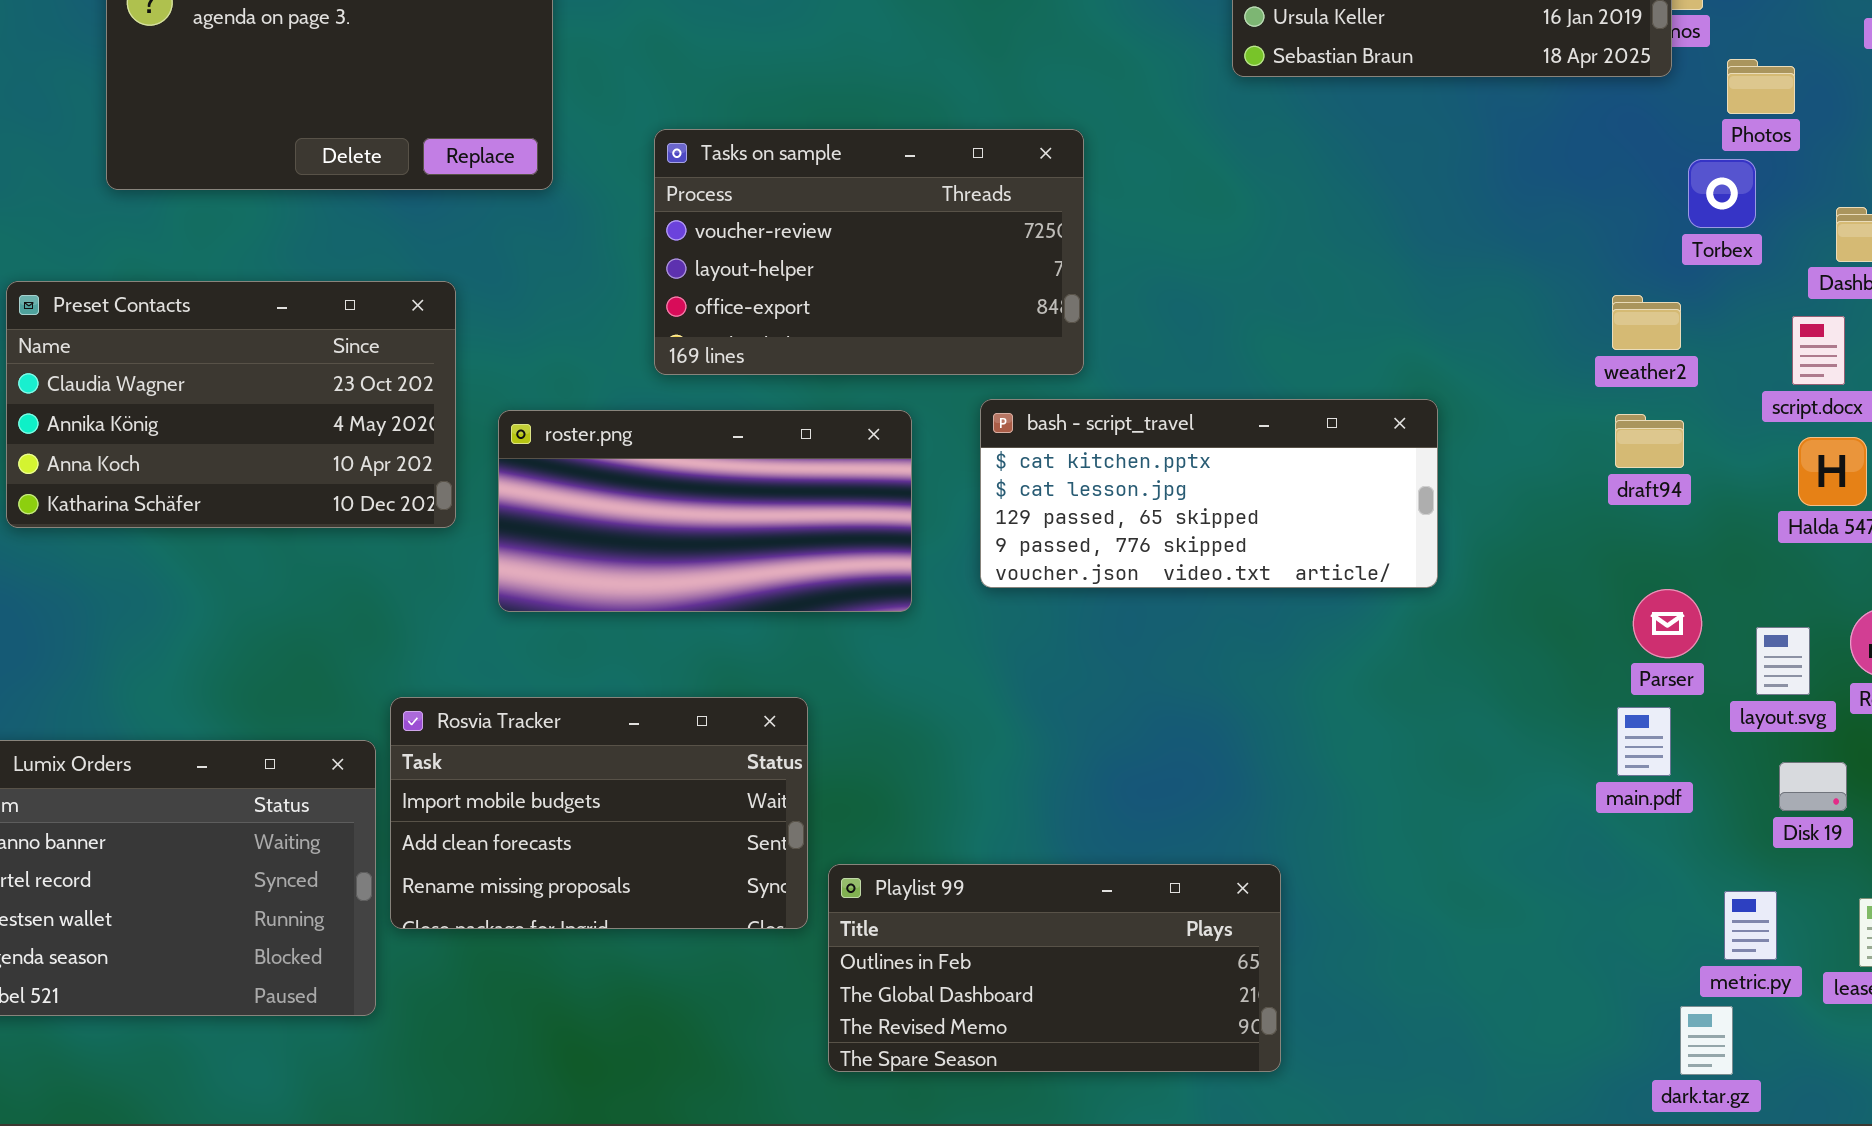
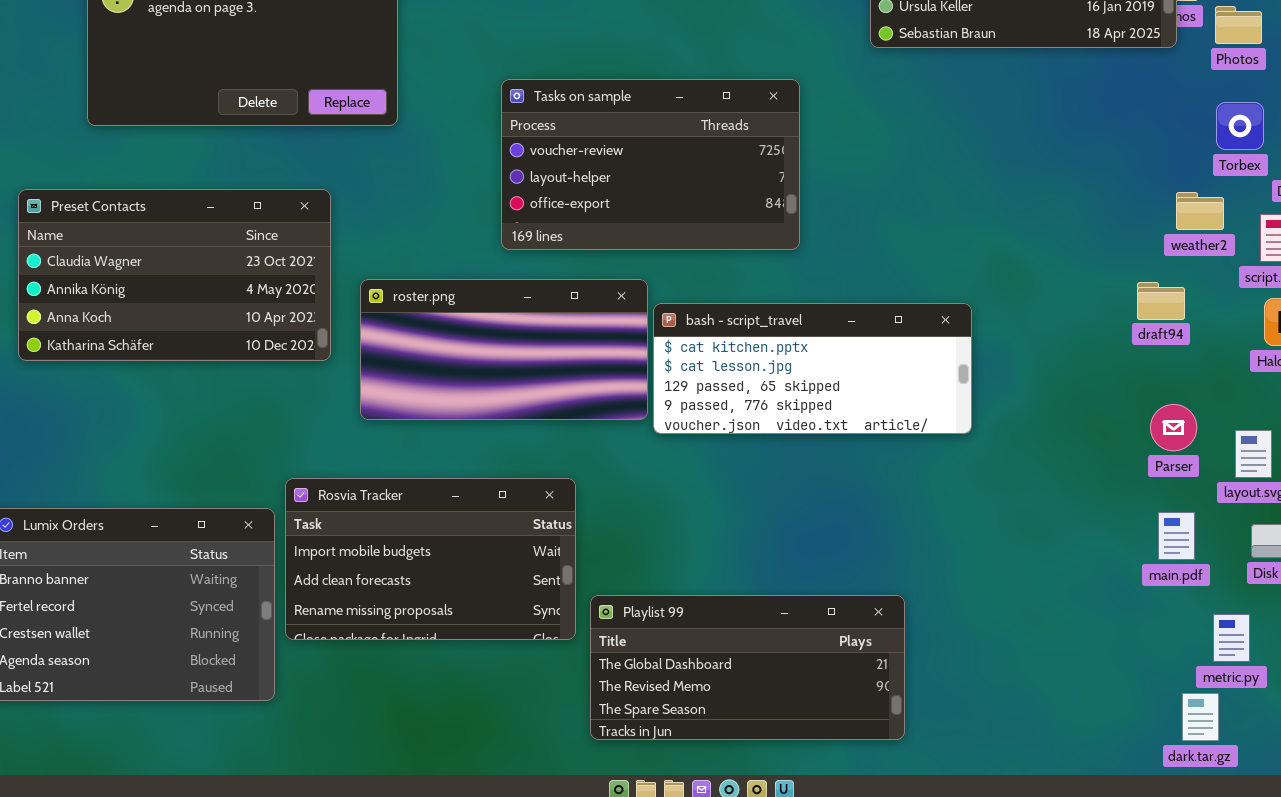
Photos: [1727,59,1795,114] -> [1215,6,1262,44], moved
Tasks on sample: [654,129,1084,375] -> [501,79,800,250], moved
Torbex: [1688,159,1756,228] -> [1216,102,1264,150], moved
weather2: [1612,295,1681,350] -> [1176,192,1224,230], moved
bash - script_travel: [980,399,1438,588] -> [653,303,972,434], moved
main.pdf: [1617,707,1671,776] -> [1158,512,1195,560], moved
Playlist 99: [828,864,1281,1072] -> [590,595,905,740], scrolled down 1 row

